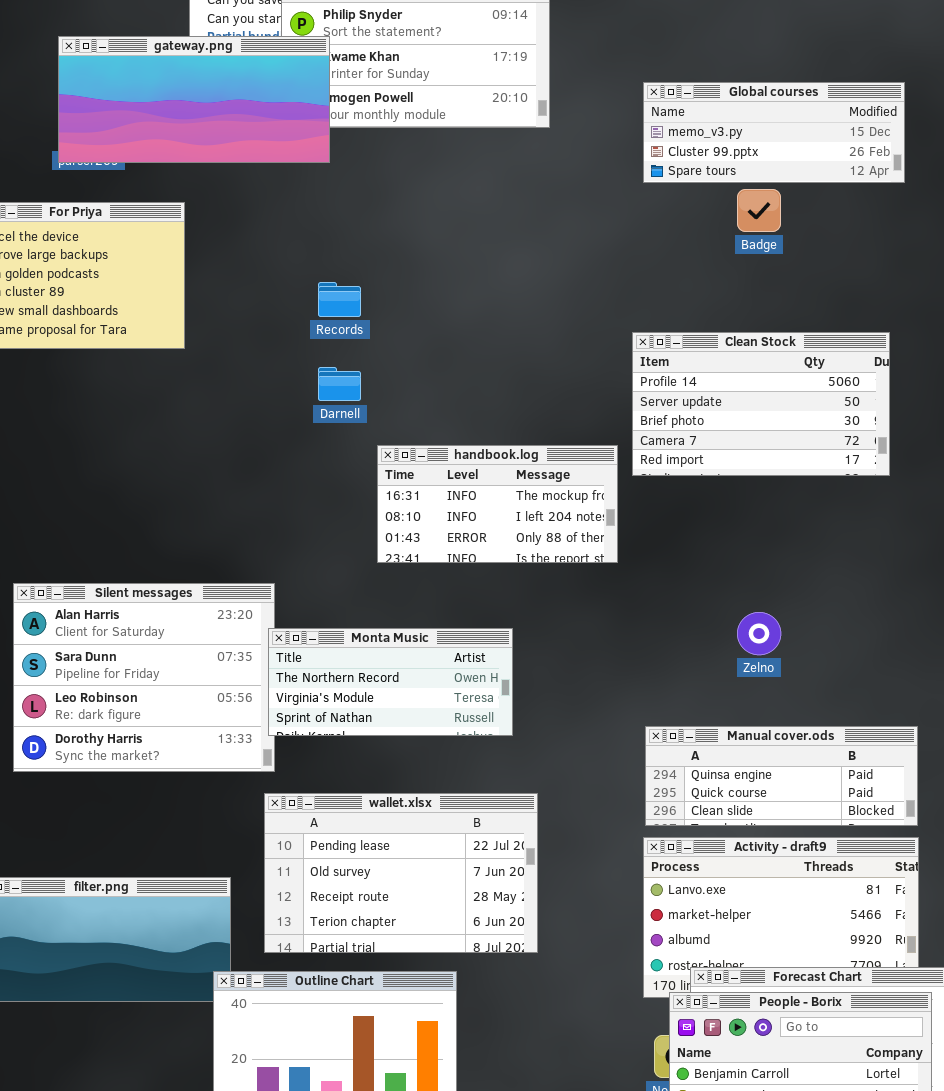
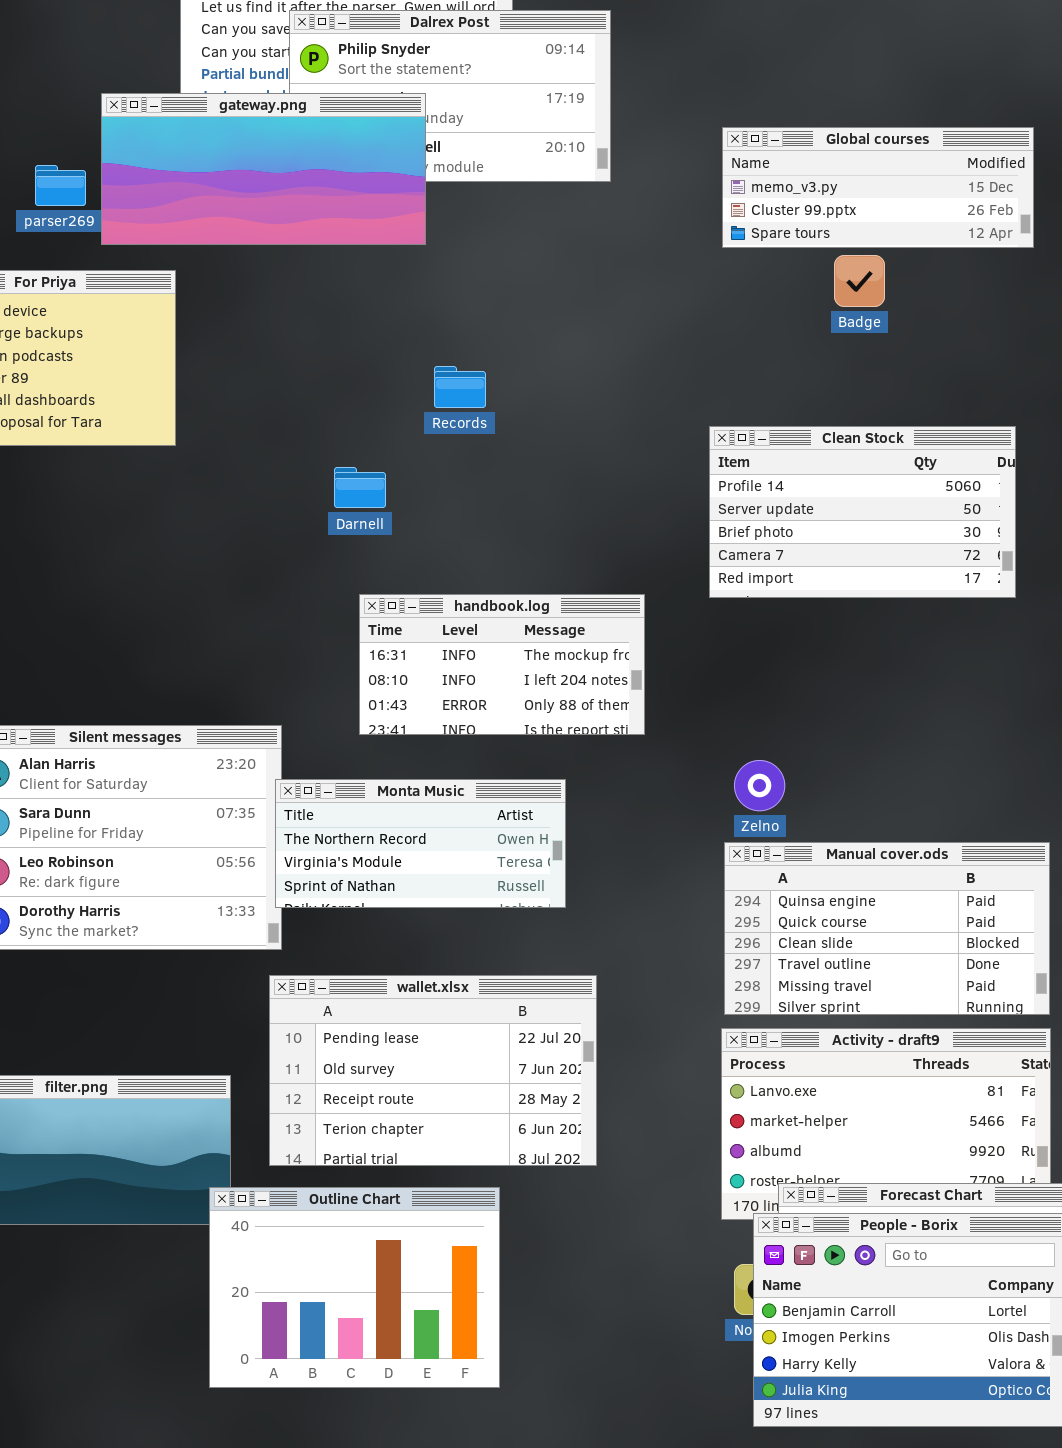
gateway.png: [58,36,330,163] -> [101,93,426,245], moved
Records: [318,282,361,317] -> [434,366,486,408], moved
handbook.log: [377,445,618,563] -> [359,594,645,735], moved
Zelno: [737,612,781,655] -> [734,760,785,811], moved
Manual cover.ods: [645,726,918,826] -> [724,842,1050,1015], resized

